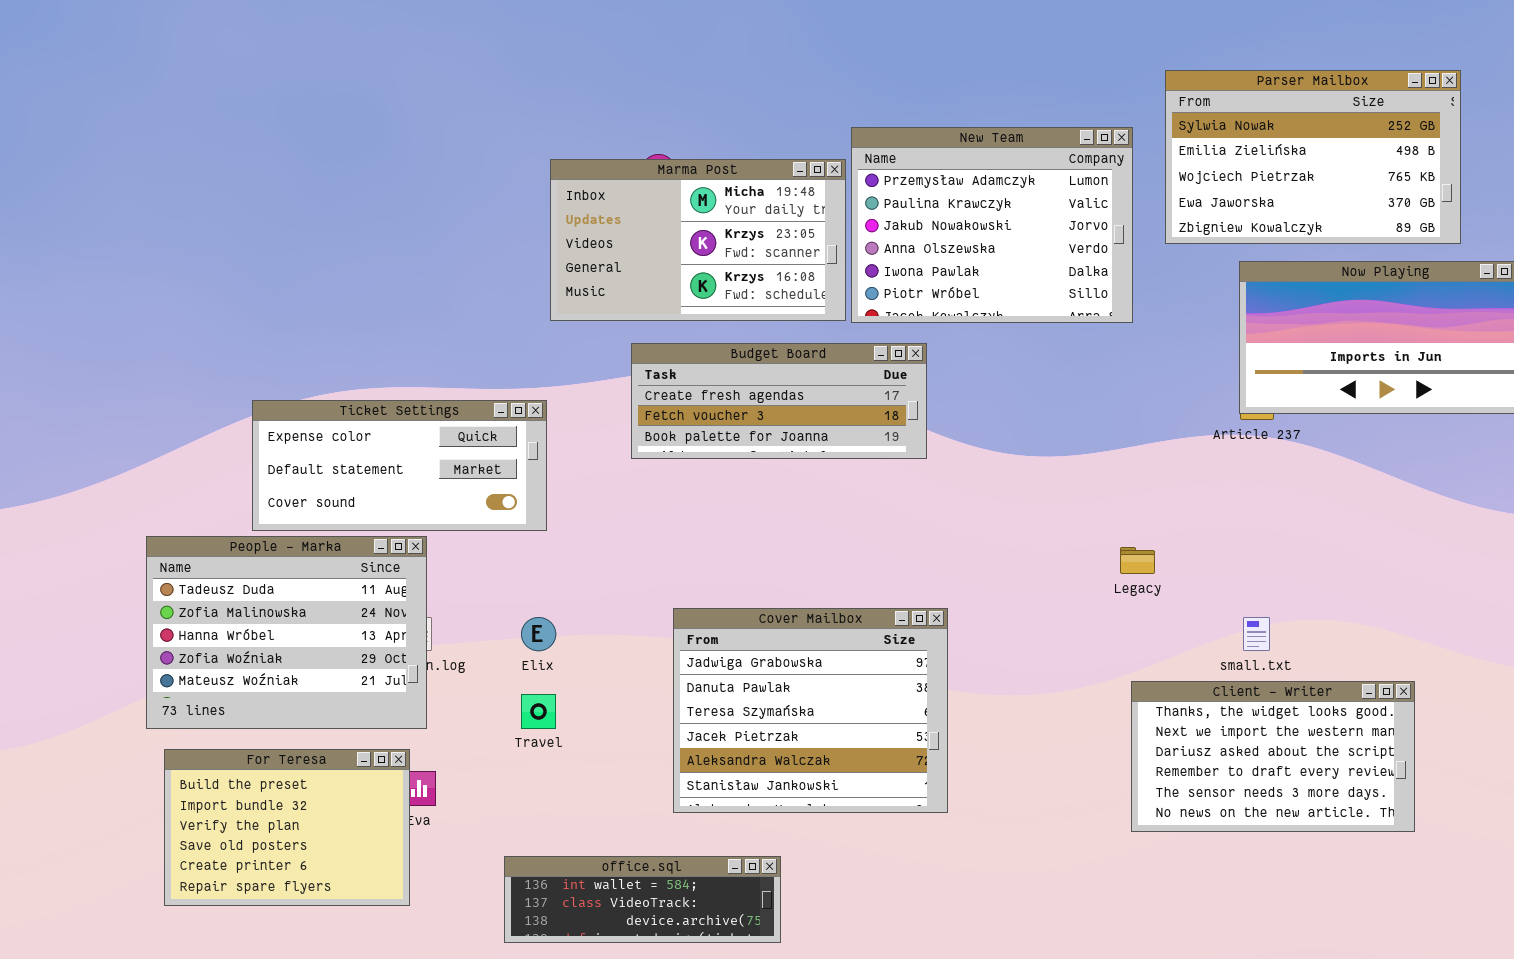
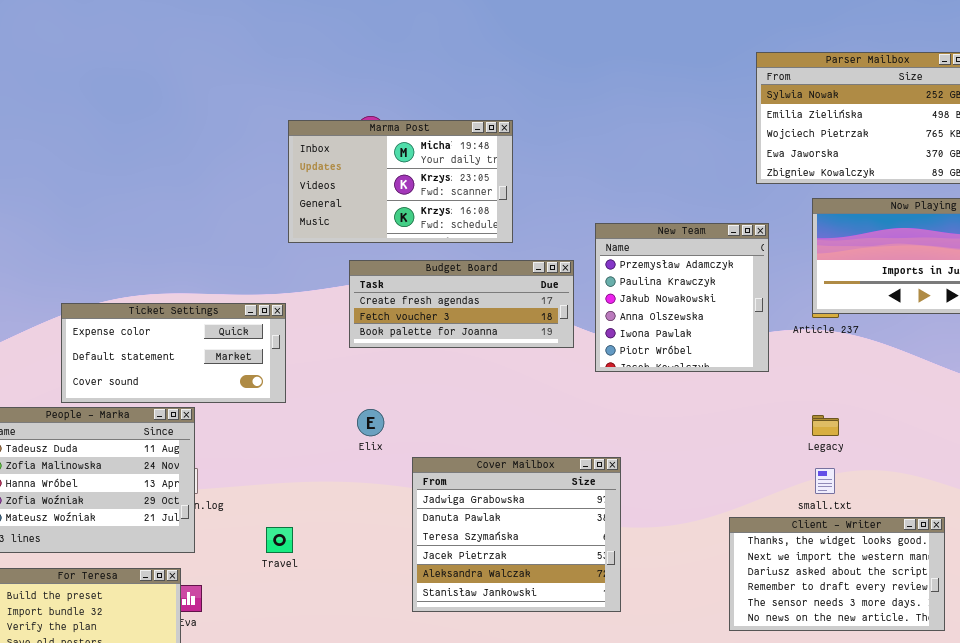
New Team: [851,127,1133,323] -> [595,223,769,372], moved, resized
Legacy: [1120,547,1155,574] -> [812,415,839,436], moved
Cover Mailbox: [673,608,948,813] -> [412,457,621,612], moved
Elix: [521,617,556,651] -> [357,409,384,436], moved

